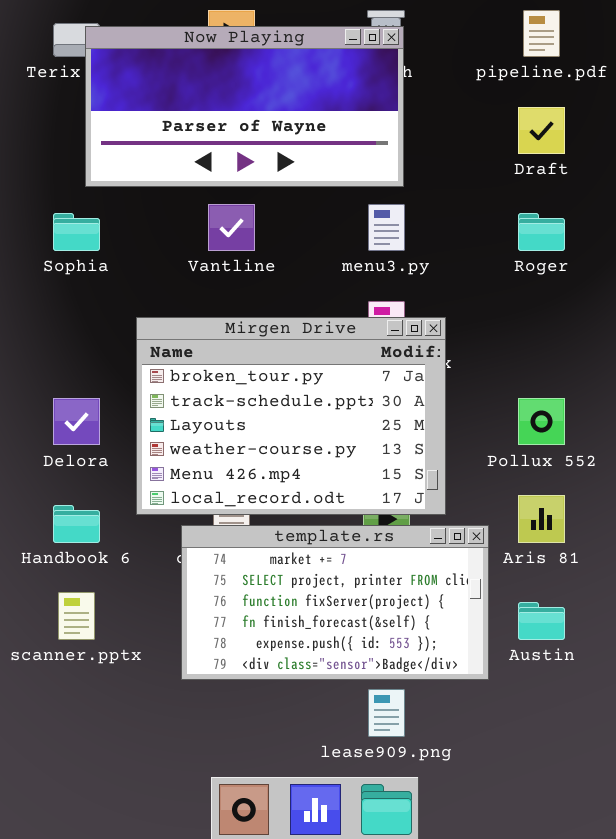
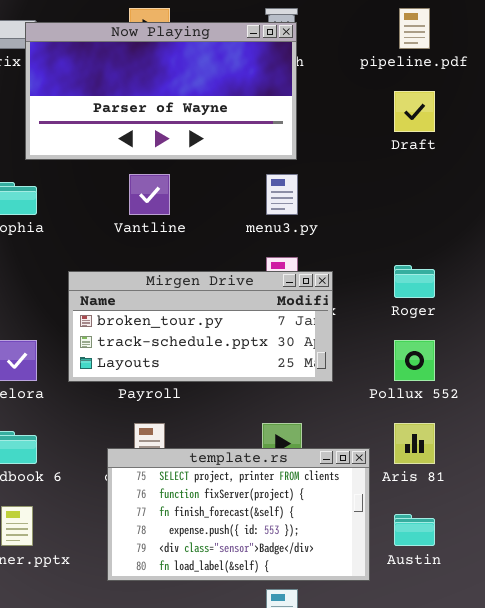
Roger: [518,213,565,251] -> [394,265,435,298], moved
Mirgen Drive: [136,317,446,515] -> [68,271,333,382], resized
template.rs: [181,525,489,680] -> [107,448,370,581], scrolled down 1 row

